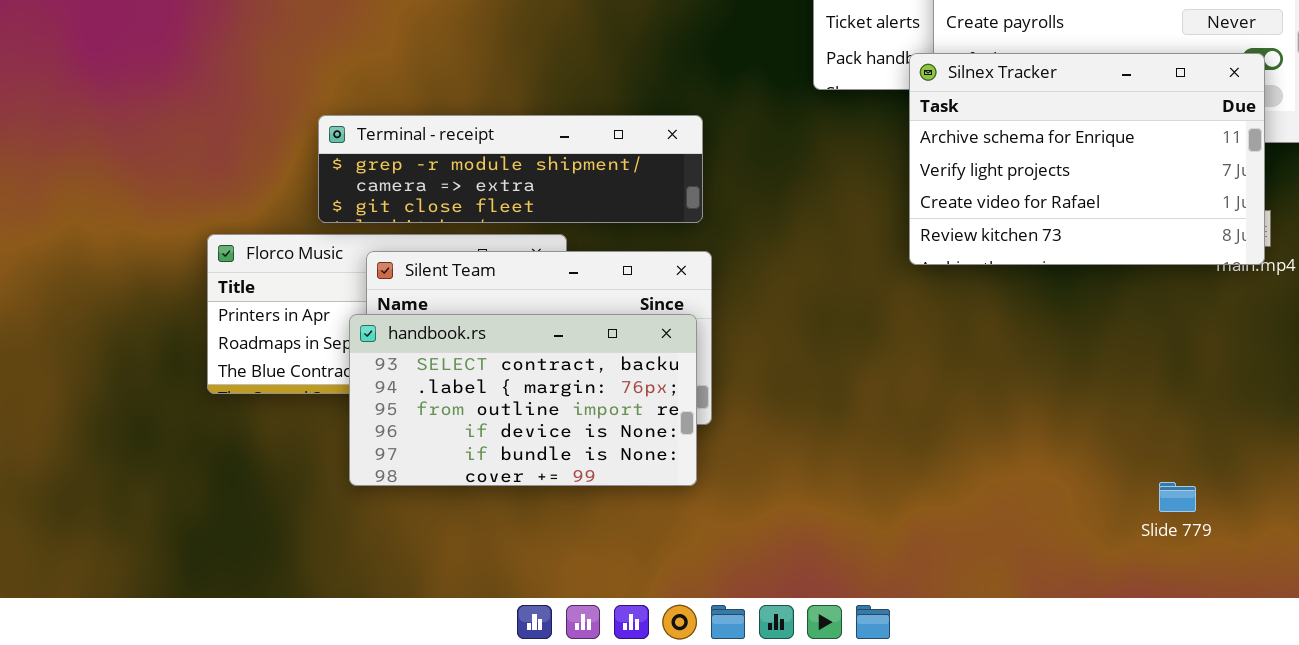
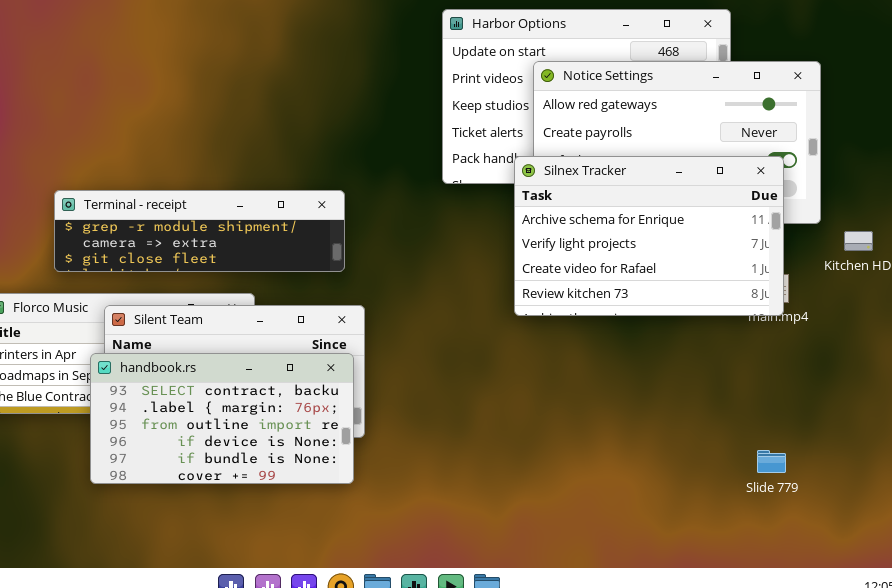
Terminal - receipt: [318,115,703,223] -> [54,190,345,272], moved
Slide 779: [1159,482,1196,512] -> [757,450,786,473], moved

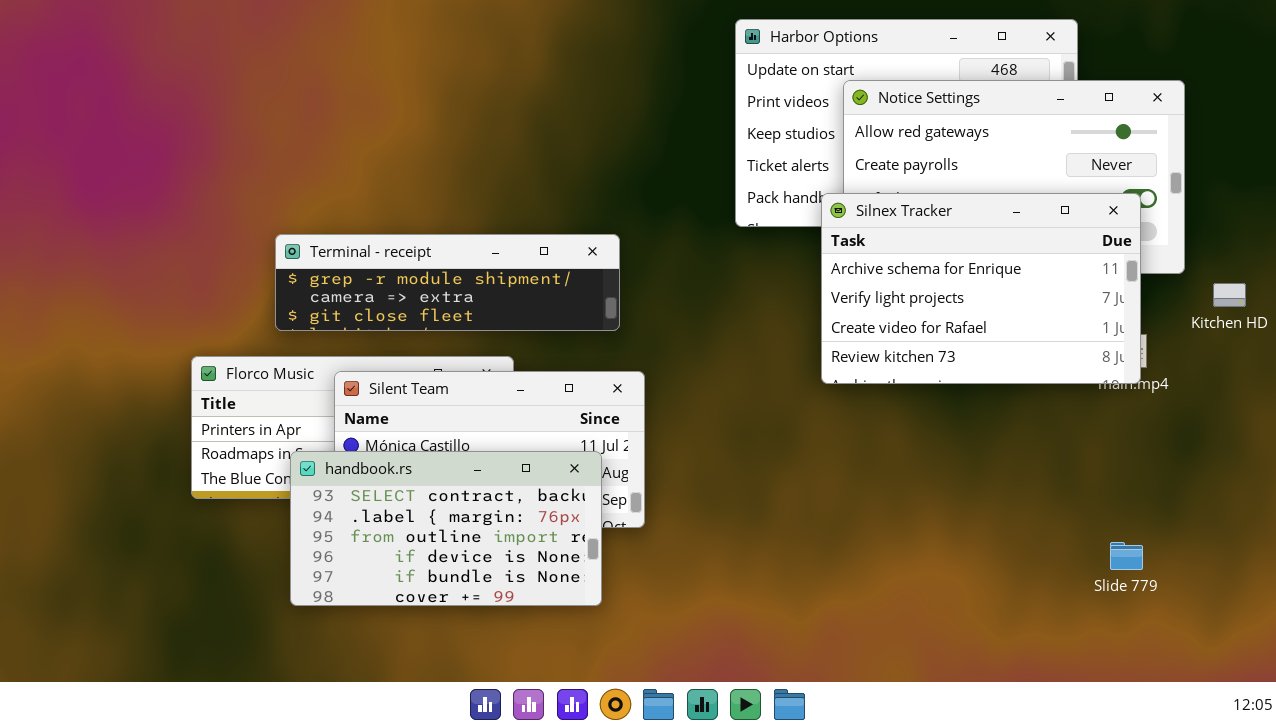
handbook.rs: [90,353,354,484] -> [290,451,602,606], moved

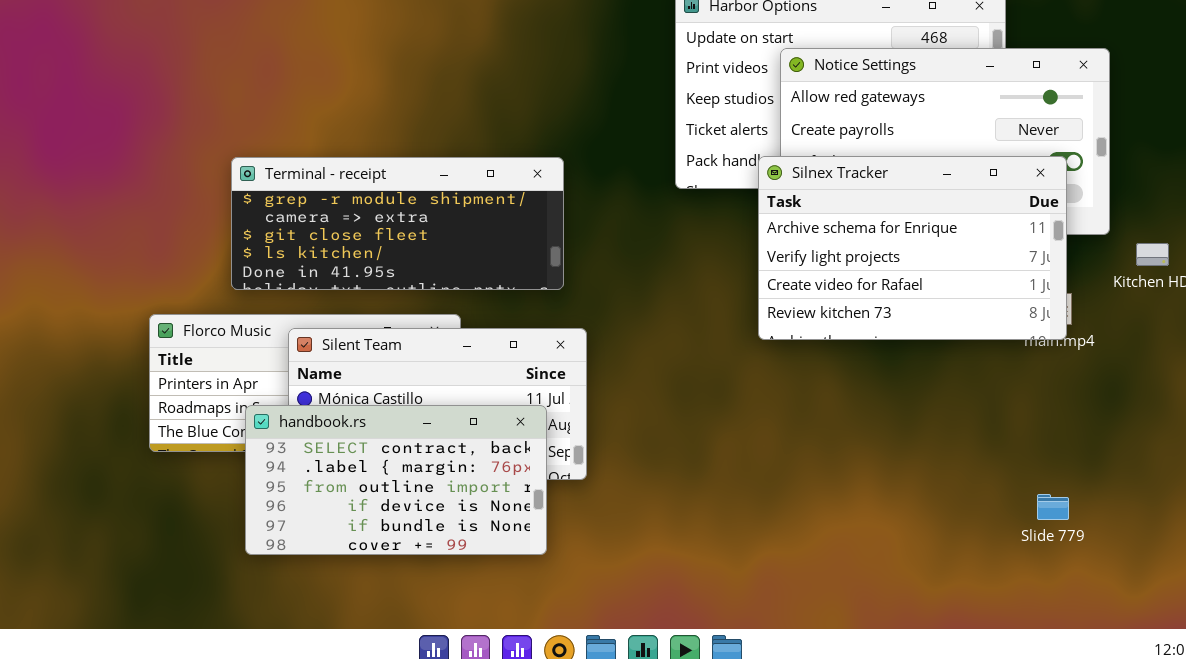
Terminal - receipt: [275,234,620,331] -> [231,157,564,290], resized

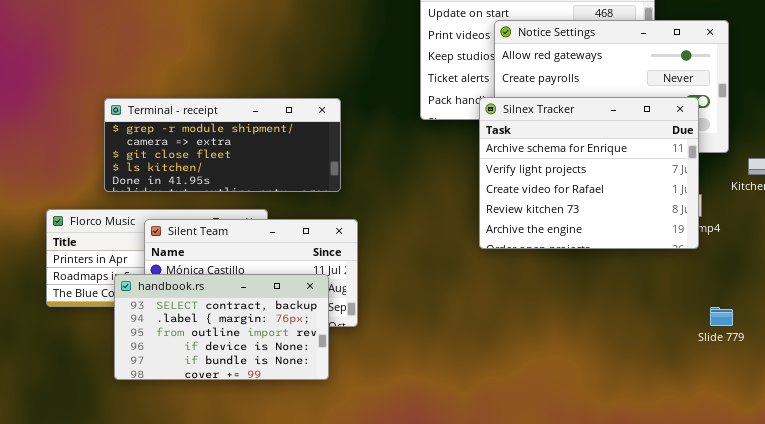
Silnex Tracker: [758,156,1067,340] -> [479,97,699,249], resized
Slide 779: [1037,494,1069,520] -> [710,307,733,326], moved

